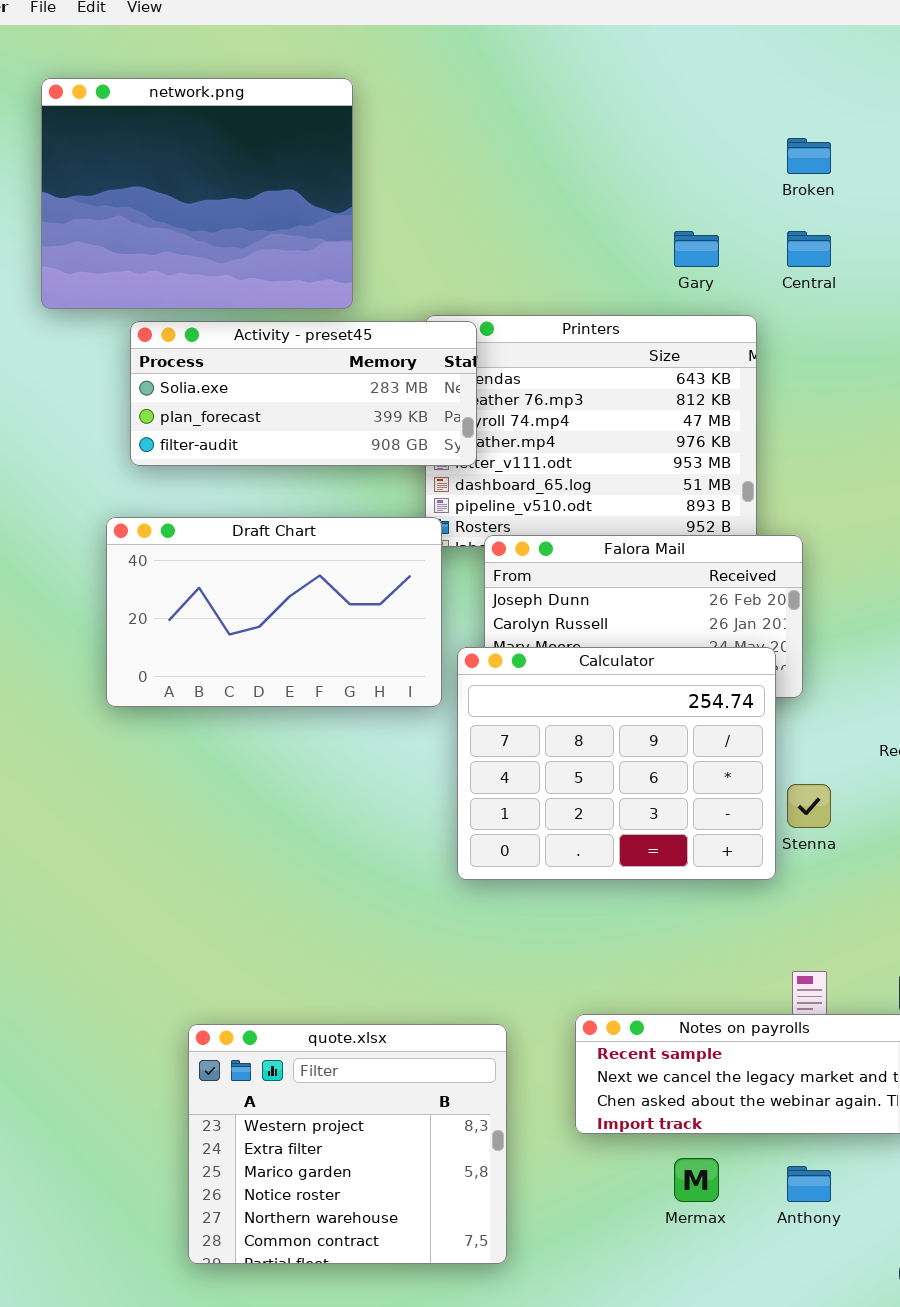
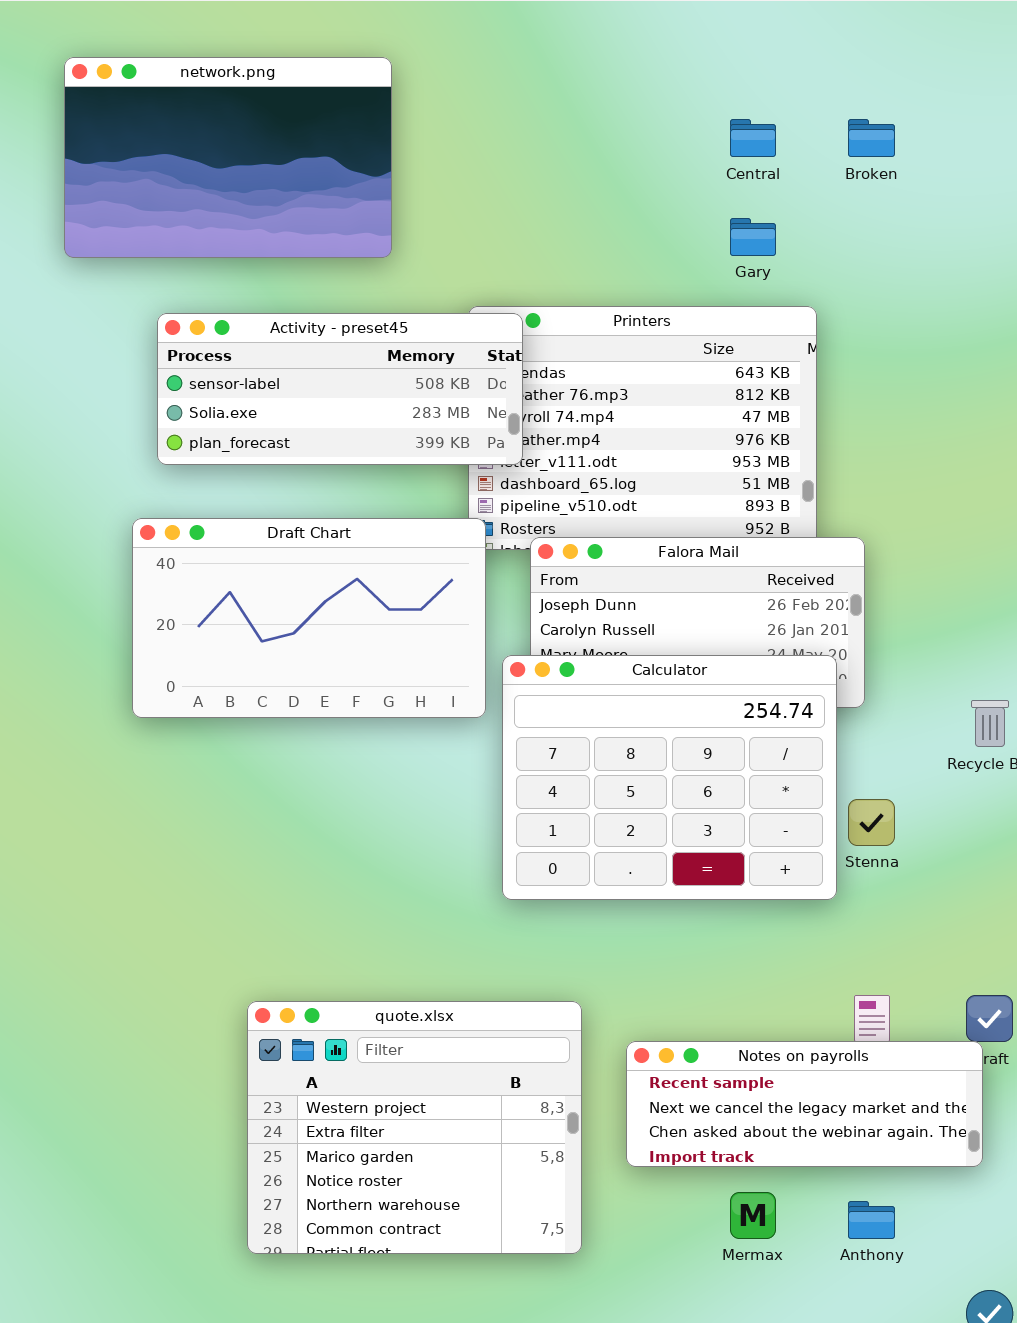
network.png: [41,78,353,309] -> [64,57,392,258], resized
Central: [787,231,831,267] -> [730,119,776,157], moved
Activity - preset45: [130,321,477,466] -> [157,313,523,465], scrolled up 1 row
quote.xlsx: [188,1024,507,1264] -> [247,1001,582,1254], moved

